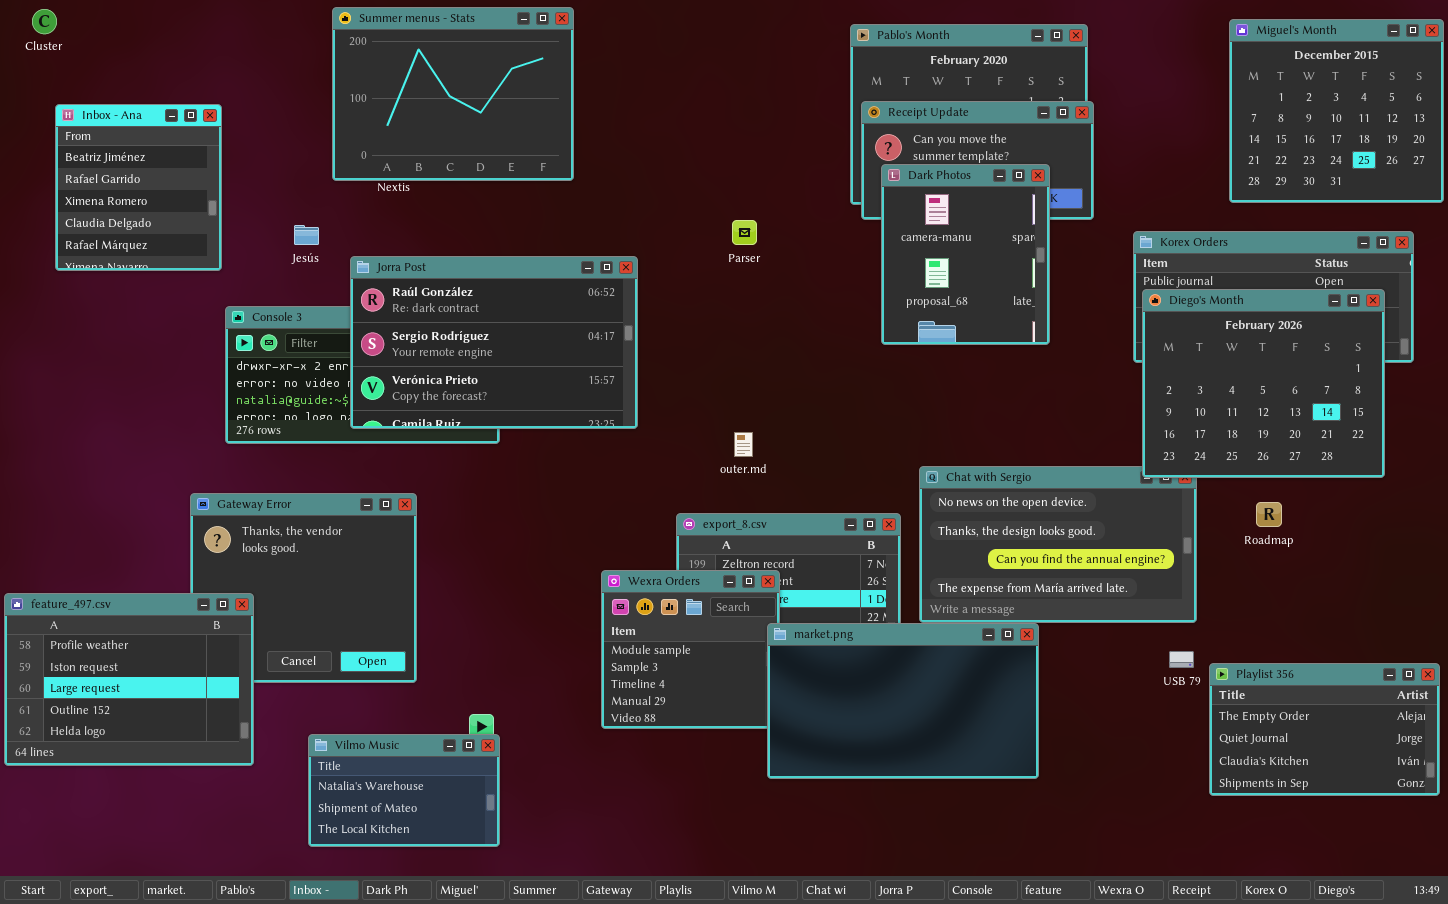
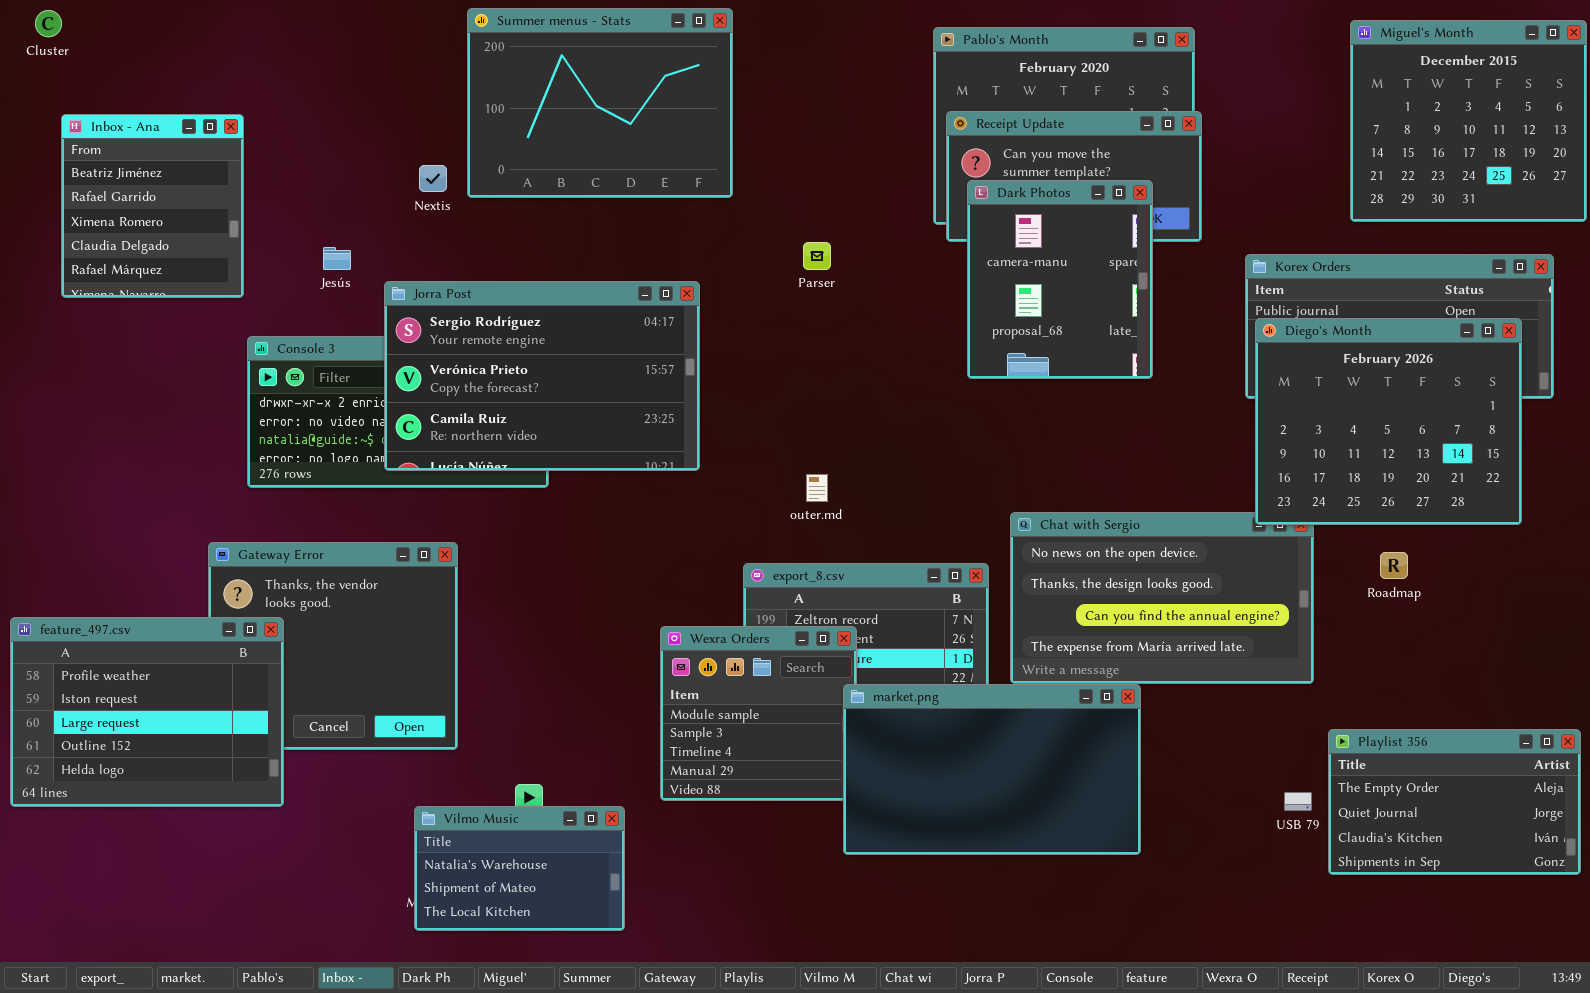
Summer menus - Stats: [332,7,574,181] -> [467,8,733,198], moved
Jorra Post: [350,256,638,429] -> [384,281,700,471], scrolled down 1 row
feature_497.csv: [4,593,254,766] -> [10,617,284,807], moved
USB 79: [1169,651,1194,668] -> [1284,792,1312,811], moved
Vilmo Music: [308,734,500,847] -> [414,806,625,931], moved

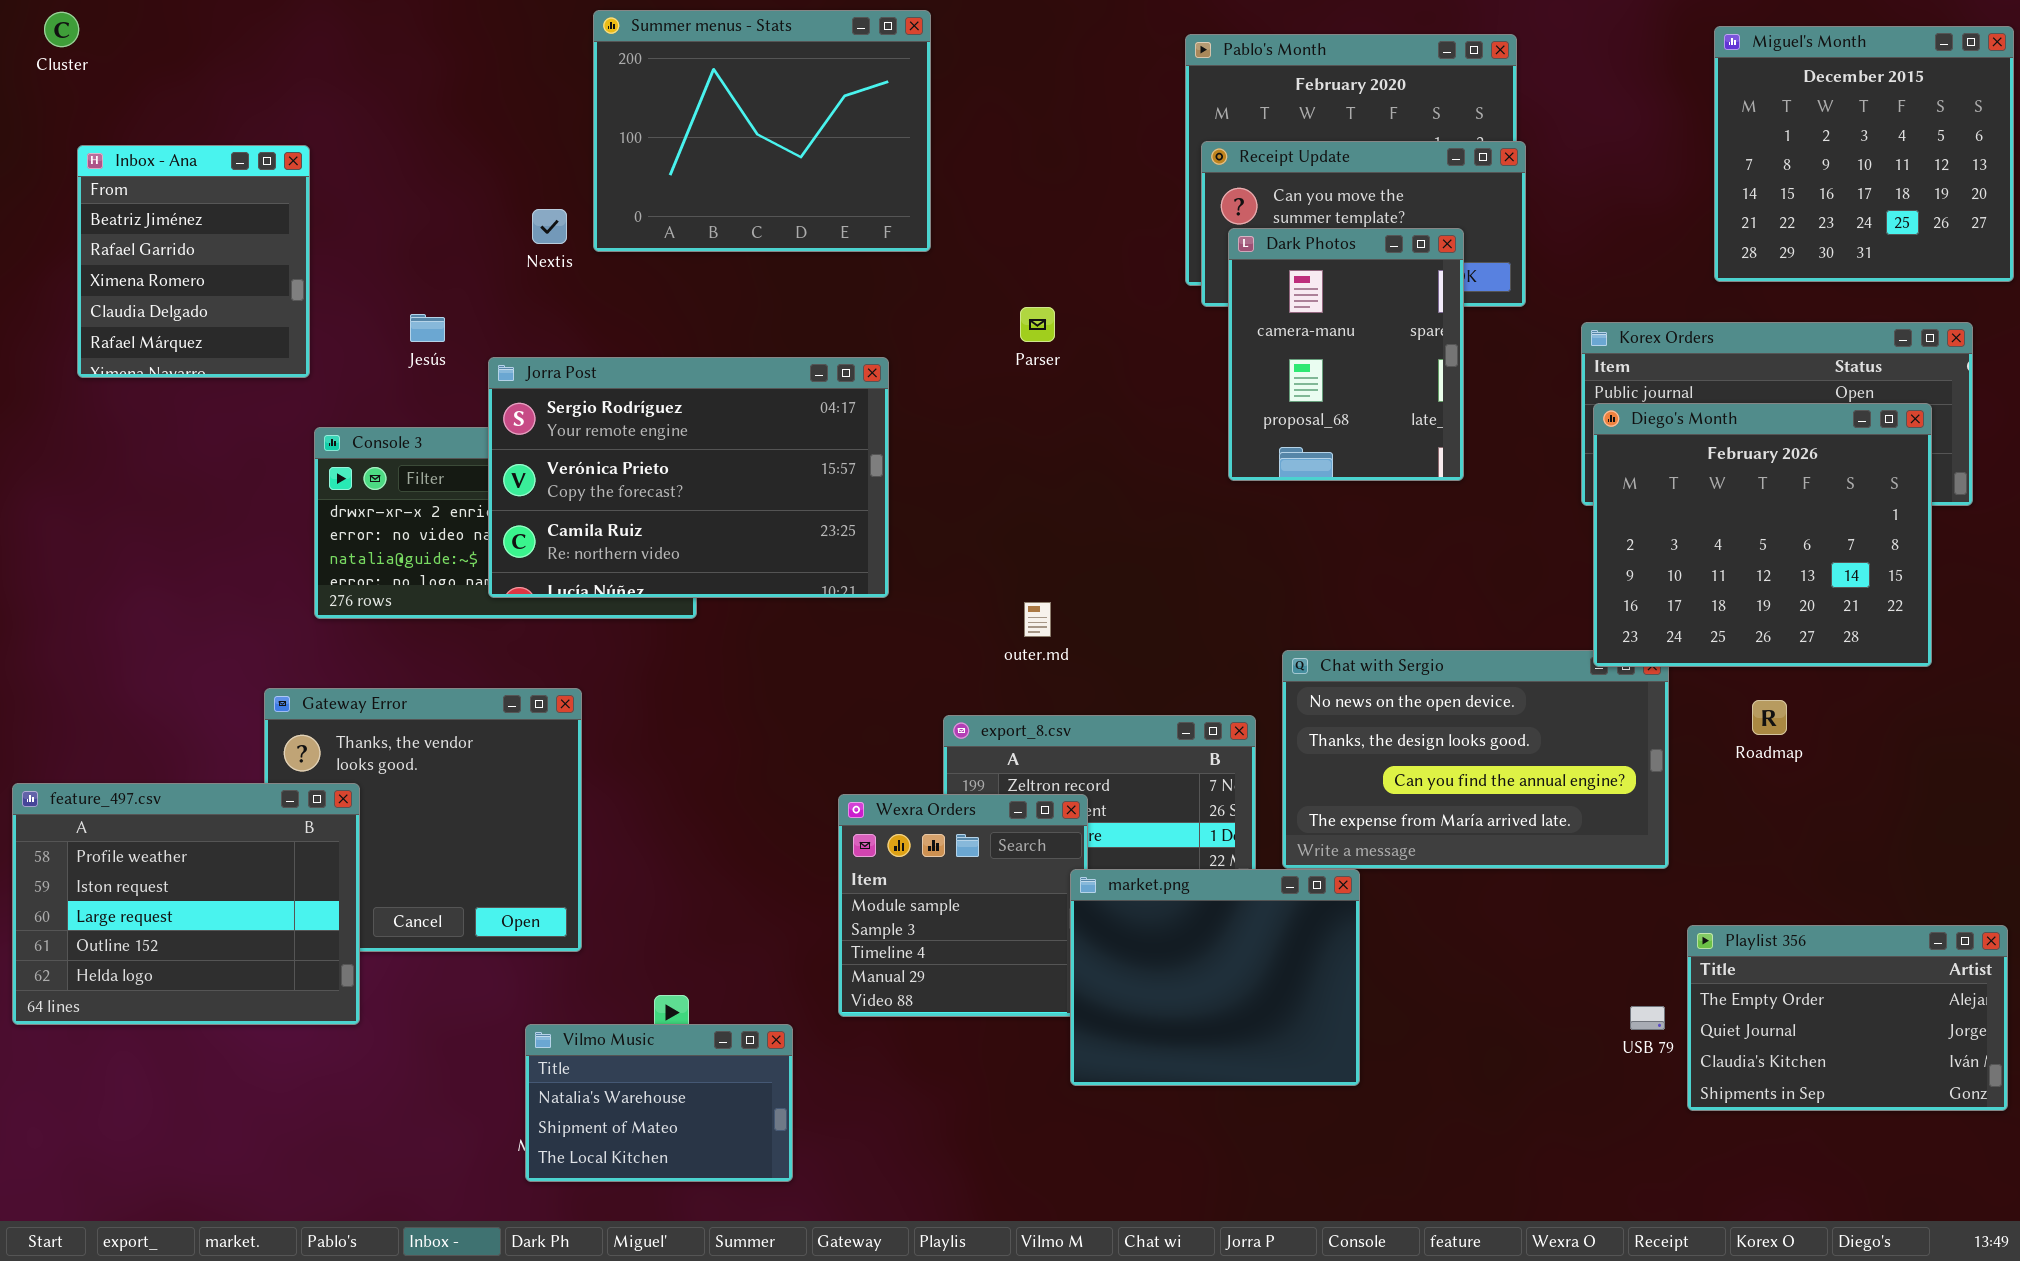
market.png: [843,684,1141,855] -> [1070,869,1360,1086], resized

